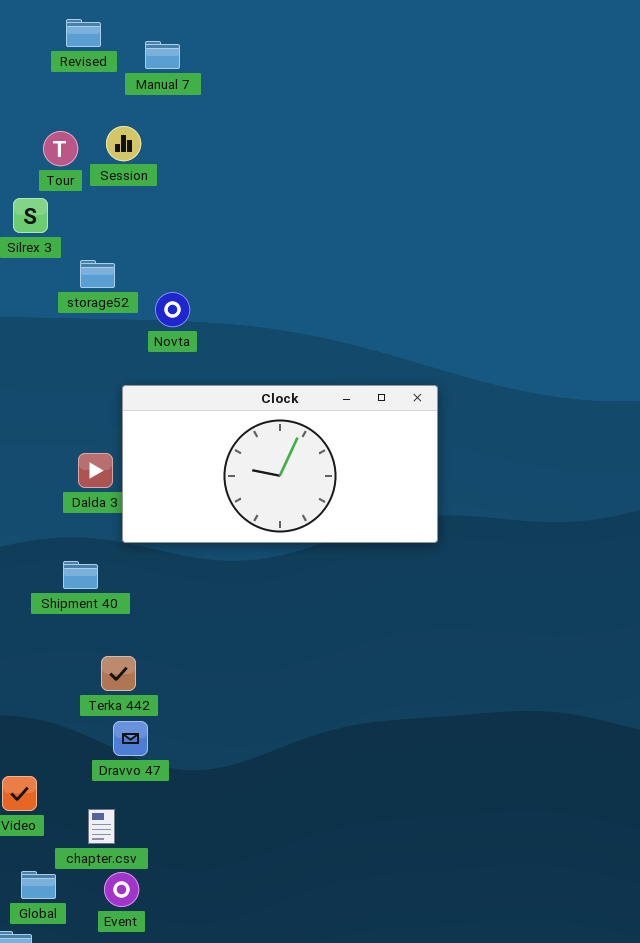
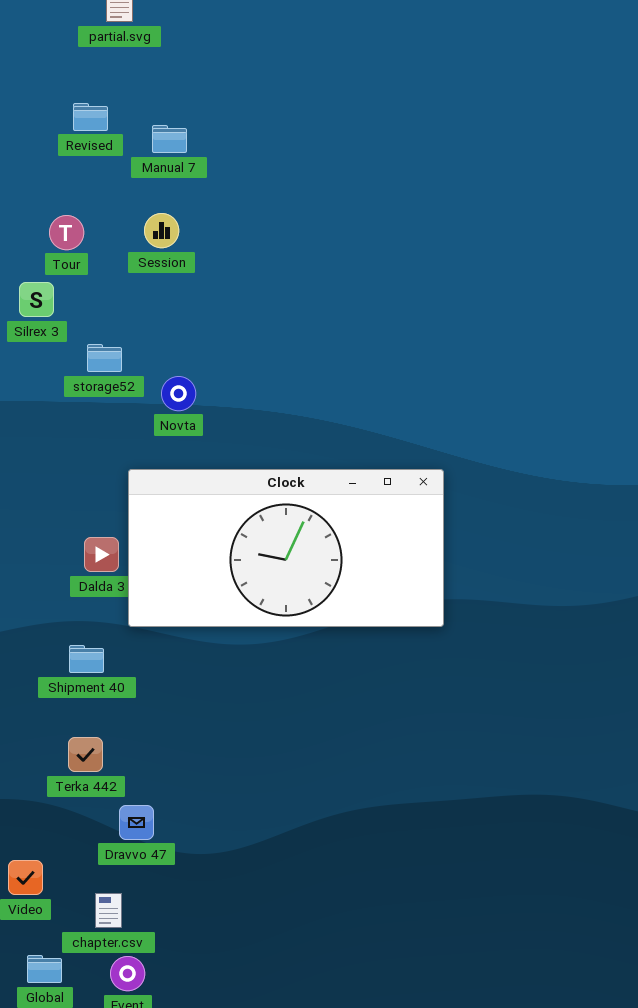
Session: [106,126,141,161] -> [144,213,179,248], moved
Terka 442: [101,656,136,691] -> [68,737,103,772], moved

